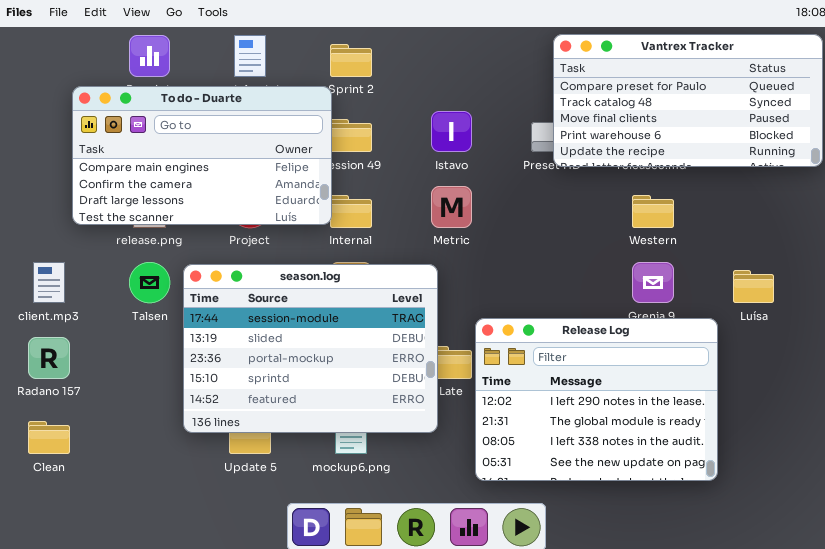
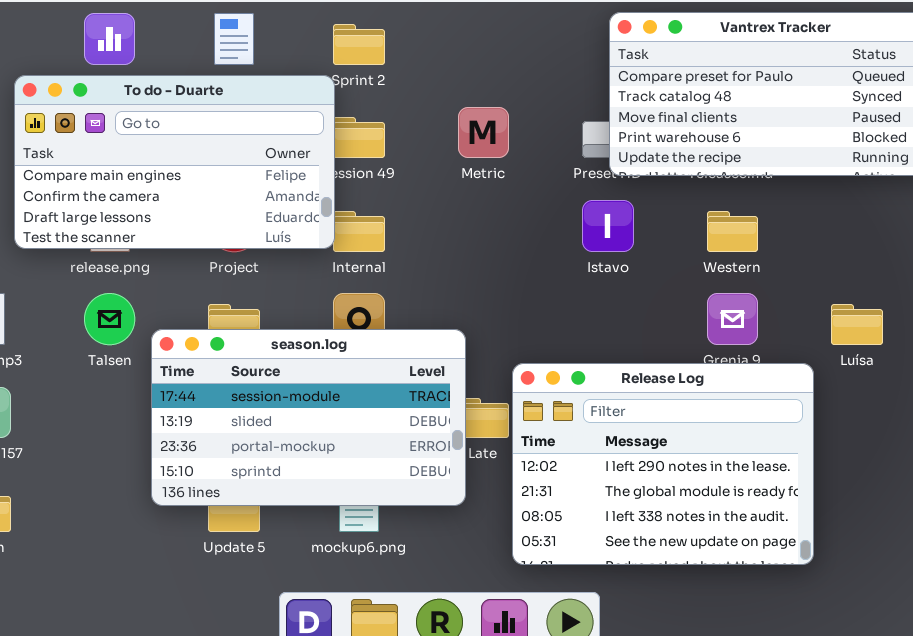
Istavo: [431,111,472,152] -> [582,200,634,252], moved
Metric: [431,186,472,228] -> [458,107,509,158], moved
season.log: [183,264,438,433] -> [151,329,466,506], resized

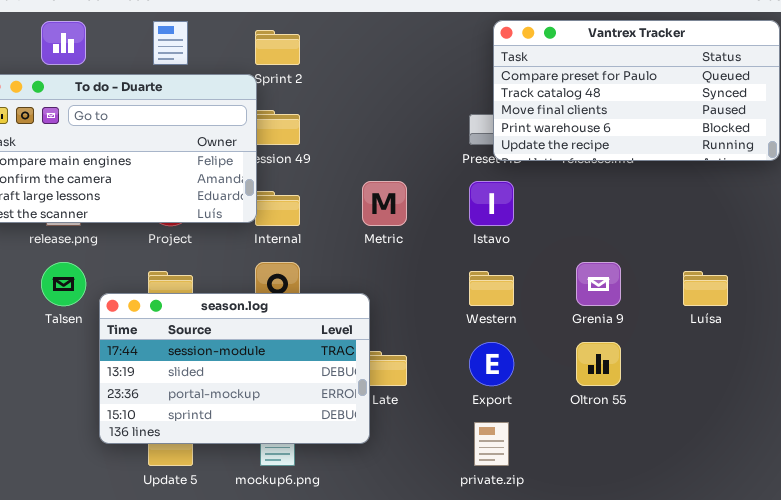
Metric: [458,107,509,158] -> [362,181,407,226], moved
Western: [707,211,758,252] -> [469,271,514,306], moved
Release Log: [512,363,814,565] -> none, closed

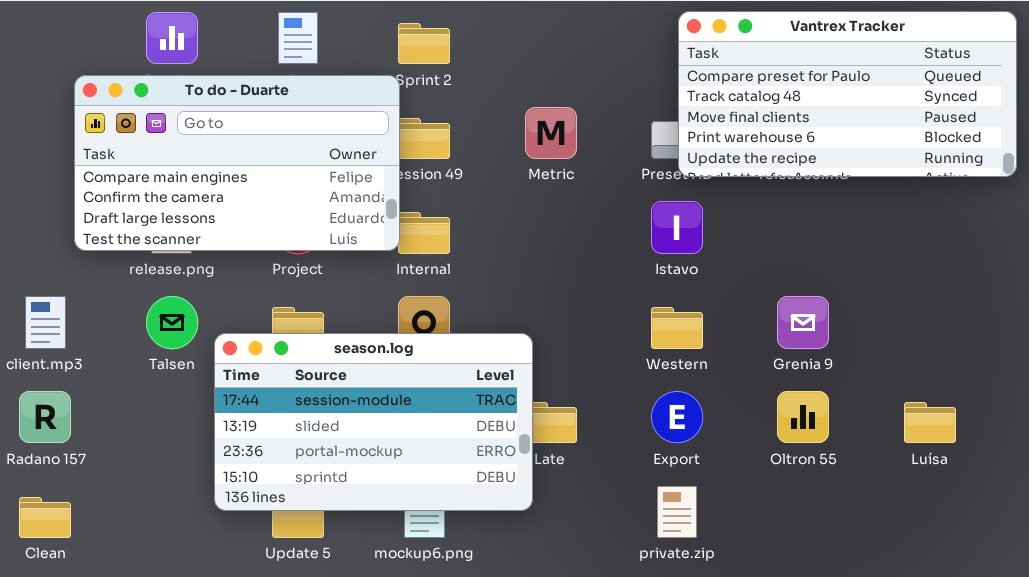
Metric: [362,181,407,226] -> [525,107,577,159], moved
Luísa: [683,271,728,306] -> [904,402,956,443], moved

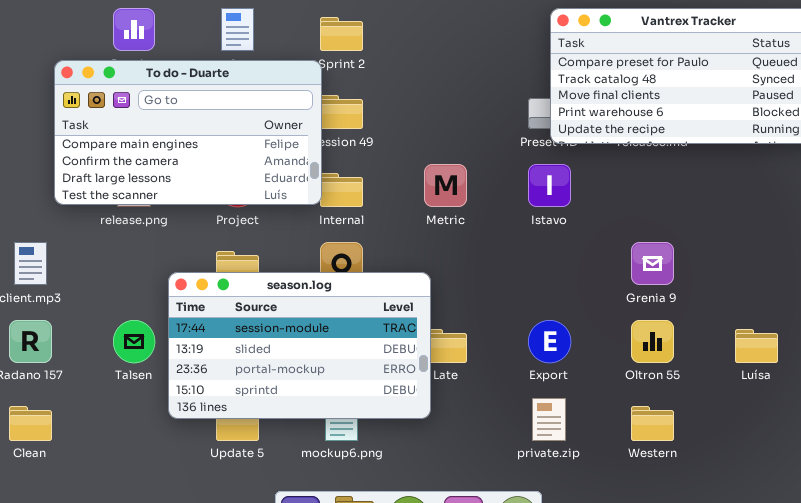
Metric: [525,107,577,159] -> [424,164,467,207], moved
Talsen: [146,296,198,349] -> [113,320,155,363], moved
Western: [651,307,703,349] -> [631,406,674,441], moved

